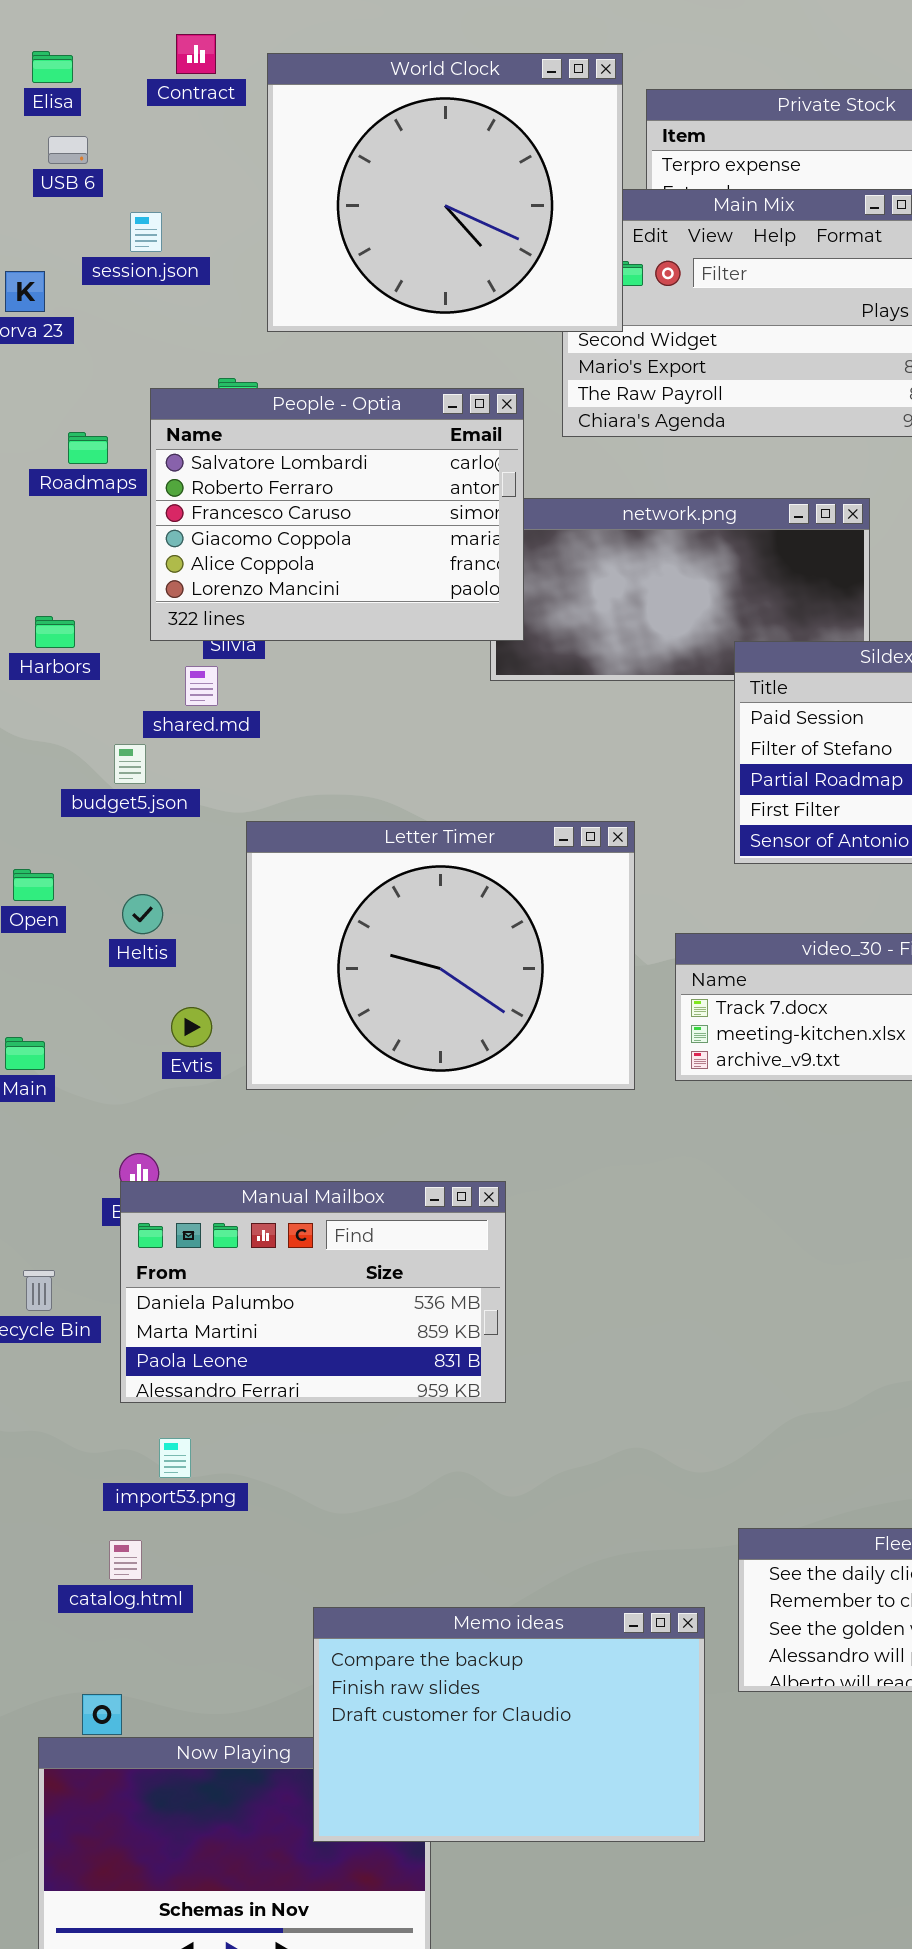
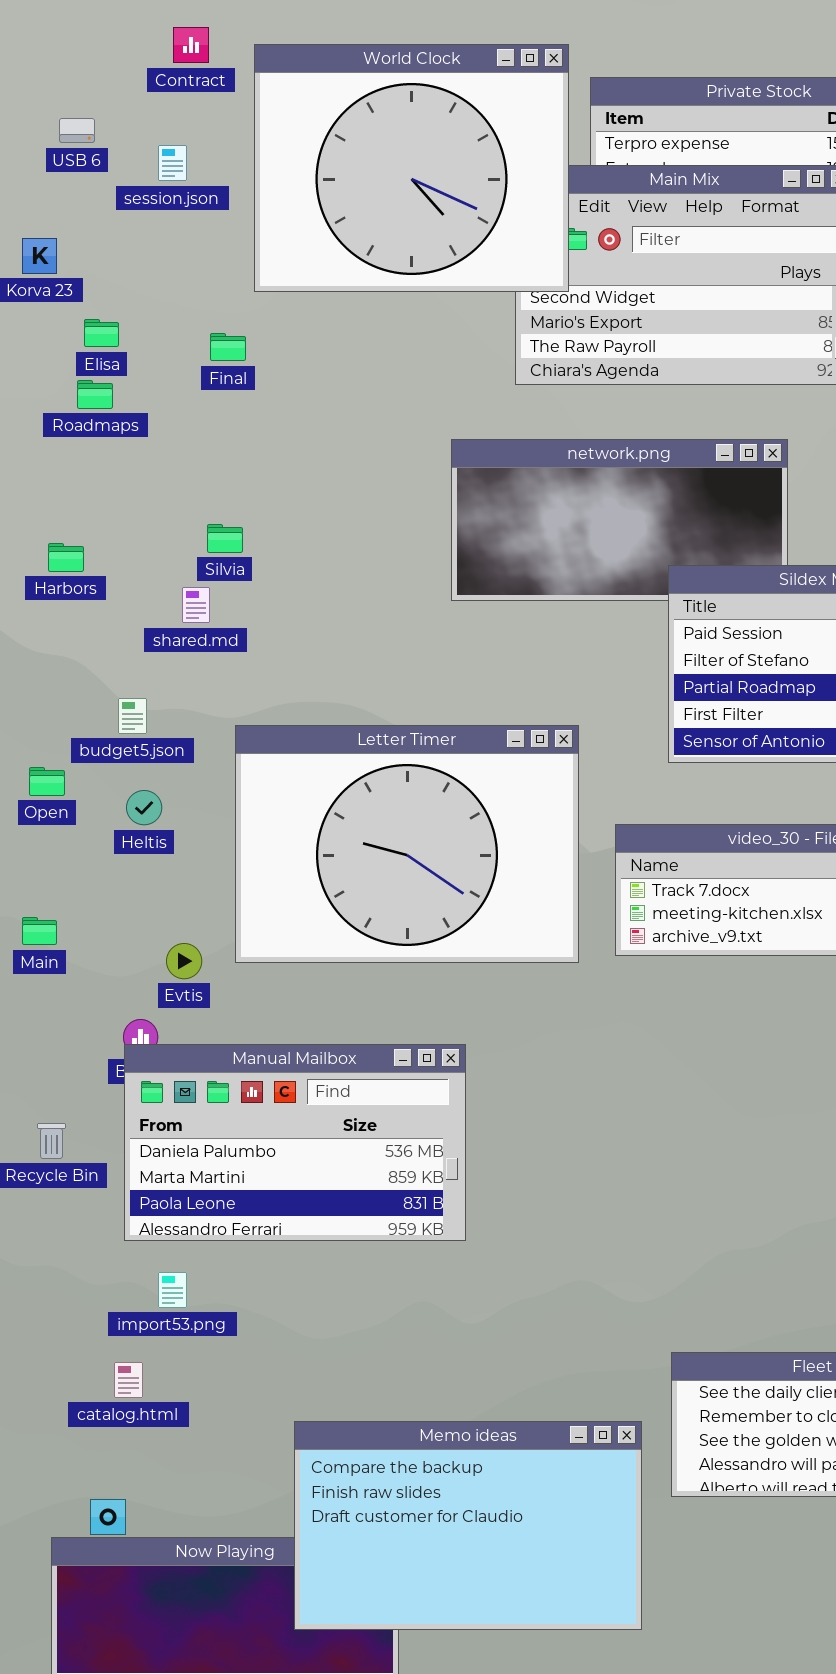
Elisa: [32,51,73,83] -> [84,319,119,347], moved
session.json: [130,212,162,252] -> [158,145,187,181], moved
People - Optia: [150,388,524,641] -> none, closed
budget5.json: [114,744,146,784] -> [118,698,147,734], moved
Evtis: [171,1007,212,1047] -> [166,943,202,979], moved

